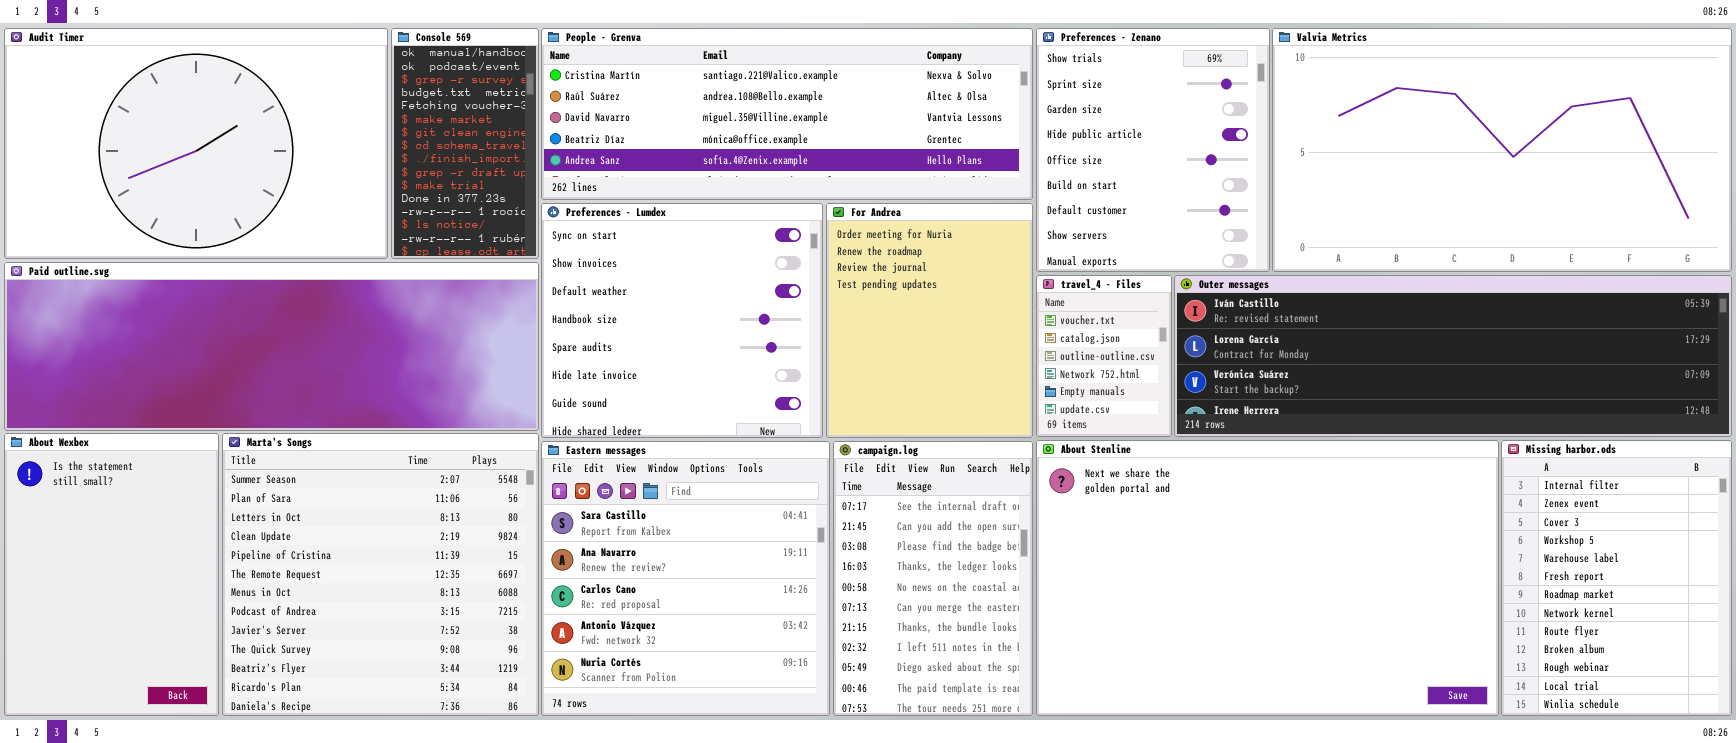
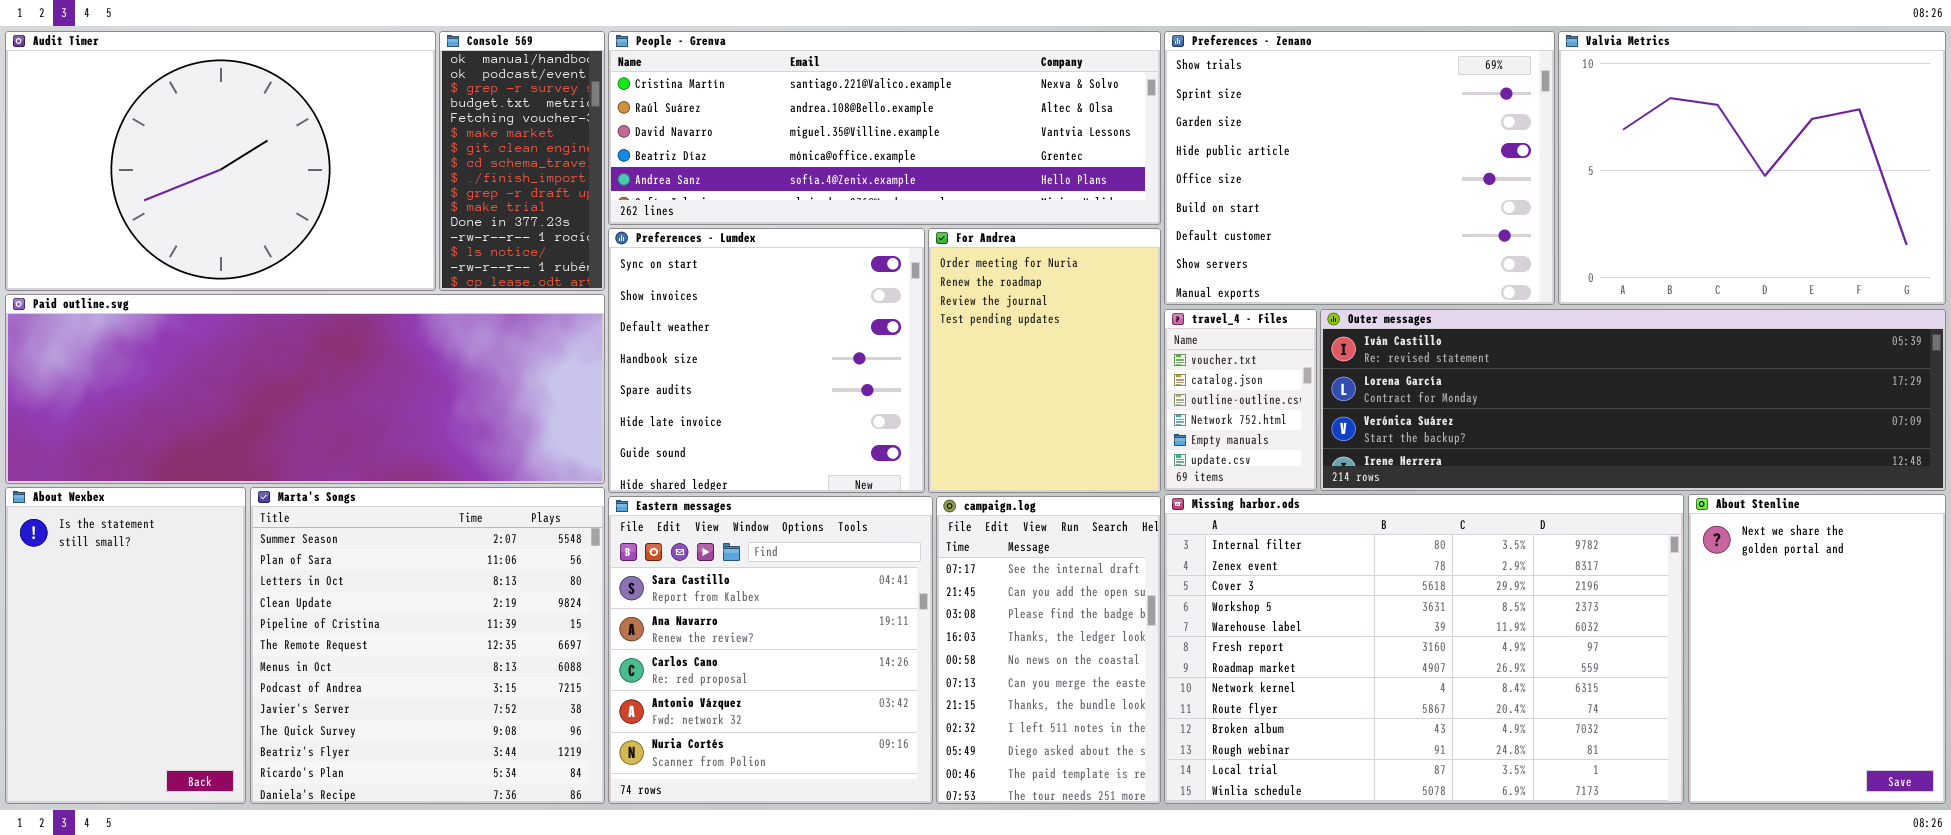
Preferences - Zenano: [1036,28,1270,272] -> [1164,31,1555,305], resized
Valvia Metrics: [1272,28,1732,272] -> [1558,31,1946,305], resized
About Stenline: [1036,440,1499,716] -> [1688,494,1946,804], moved, resized
Missing harbor.ods: [1501,440,1732,716] -> [1164,494,1684,804], moved, resized

